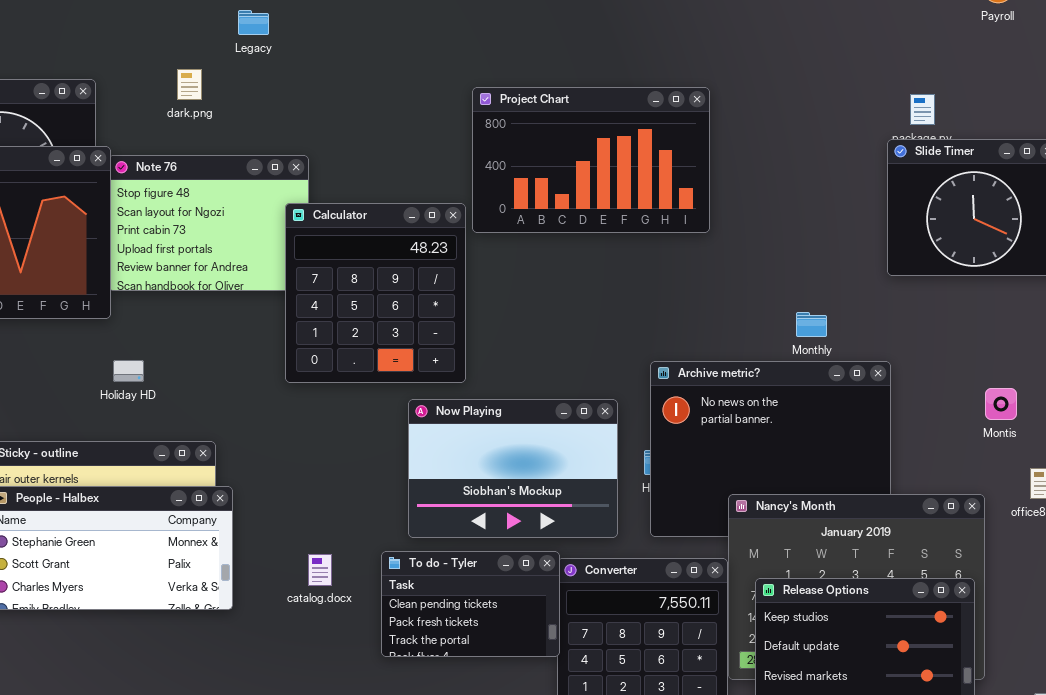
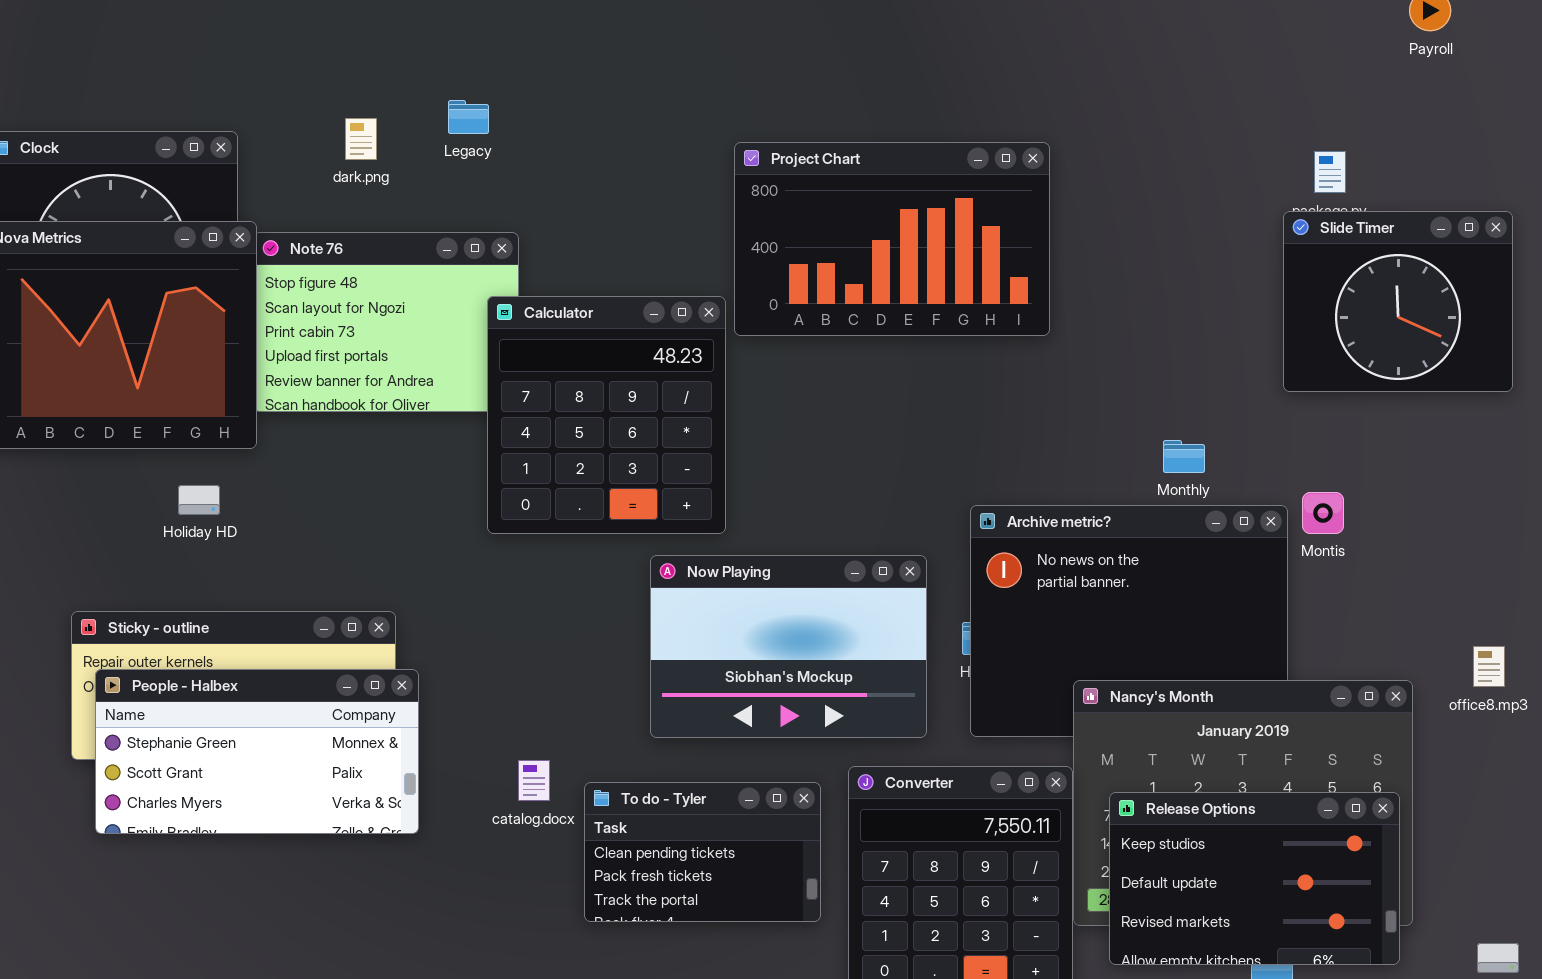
Legacy: [238,10,269,35] -> [448,100,489,134], moved
Holiday HD: [113,360,144,382] -> [178,485,220,515], moved
Montis: [985,388,1017,420] -> [1302,492,1344,534], moved
To do - Tyler: [381,551,560,657] -> [584,782,821,922], moved

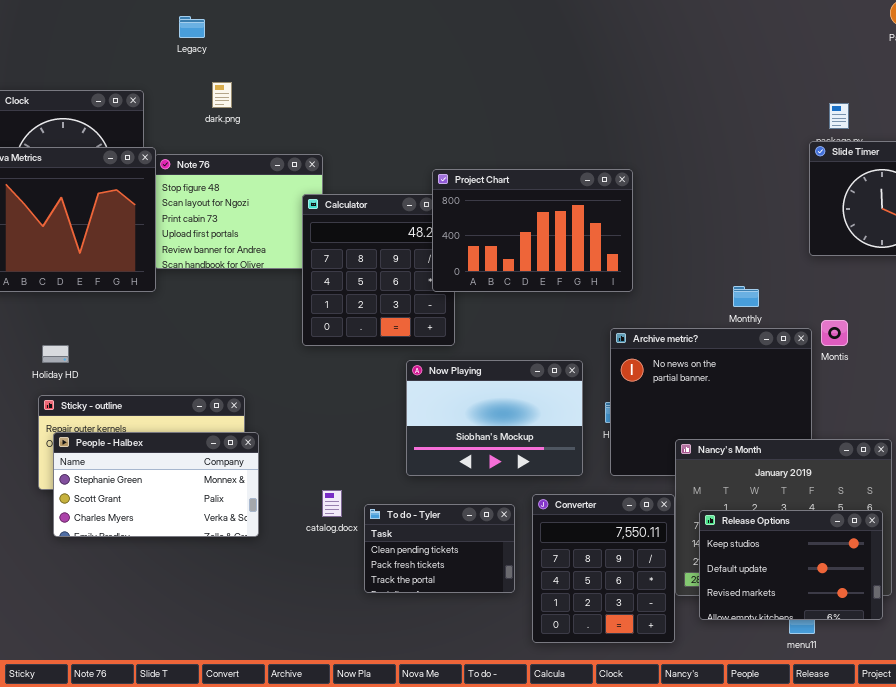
Legacy: [448,100,489,134] -> [179,16,205,38], moved
Project Chart: [734,142,1050,336] -> [432,169,633,292], moved
Holiday HD: [178,485,220,515] -> [42,345,69,363], moved

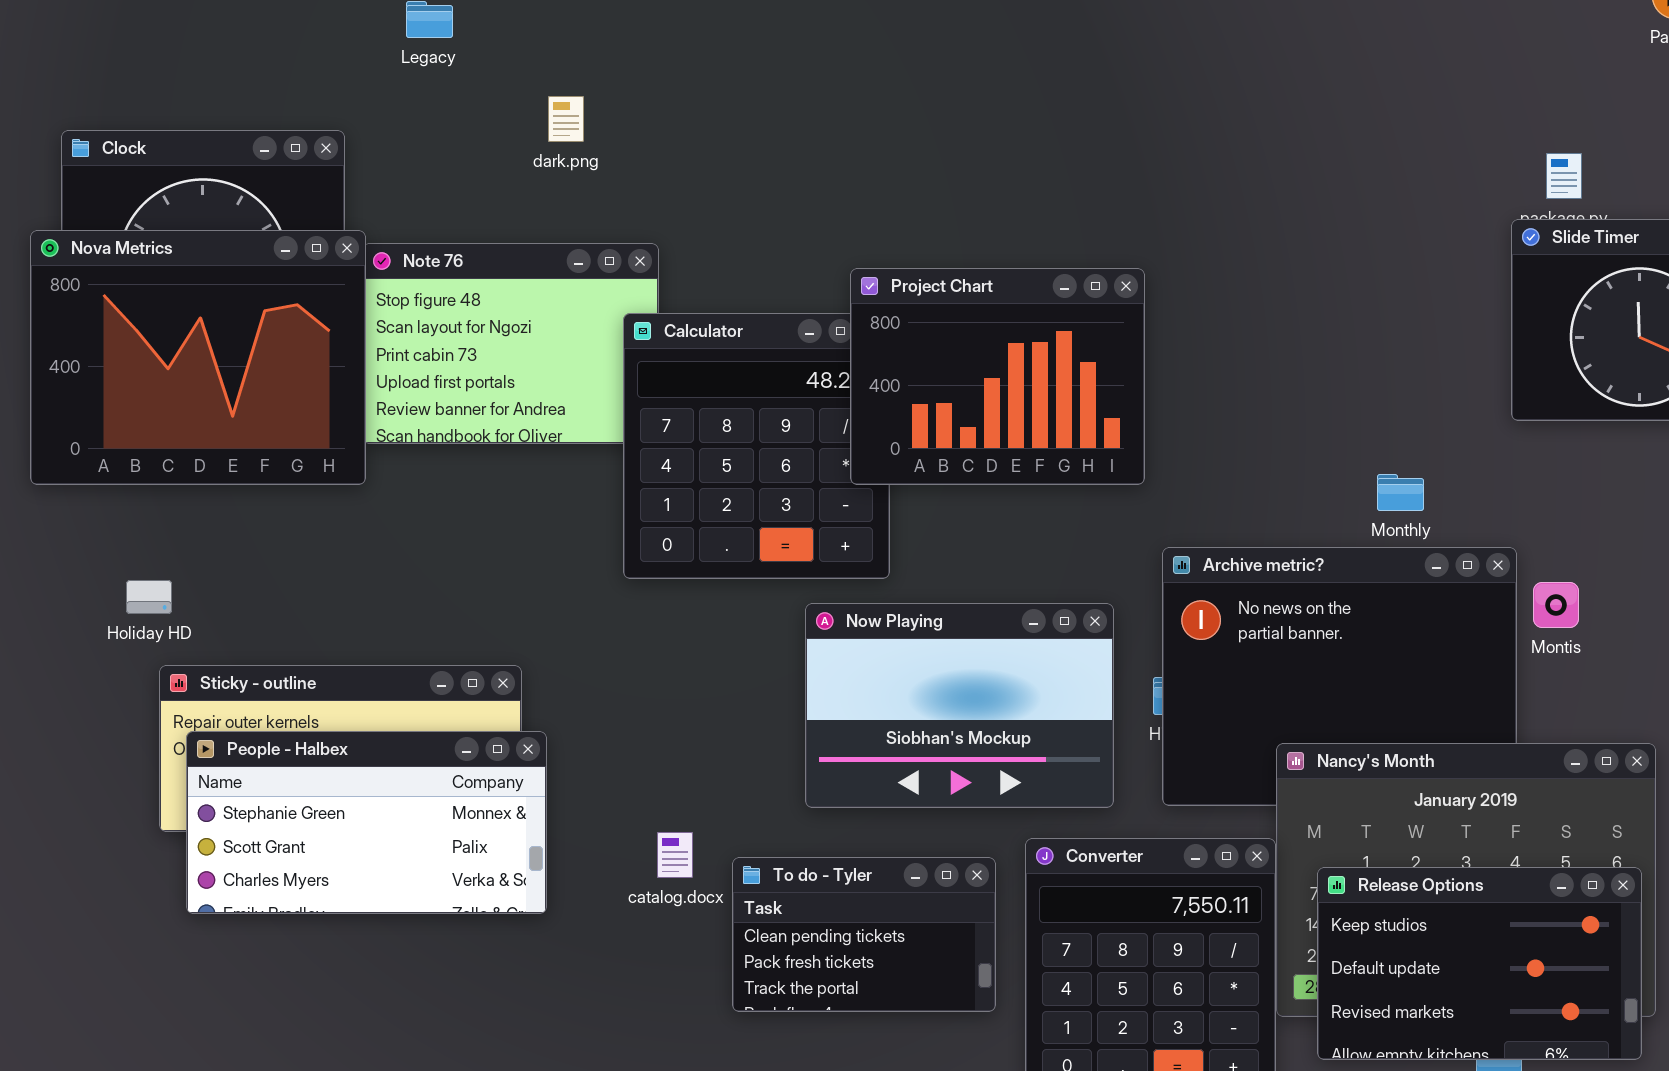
dark.png: [212,82,232,108] -> [548,96,584,142], moved
Project Chart: [432,169,633,292] -> [850,268,1145,485], resized
Montis: [821,320,848,346] -> [1533,582,1579,628], moved
Holiday HD: [42,345,69,363] -> [126,580,172,614], moved

